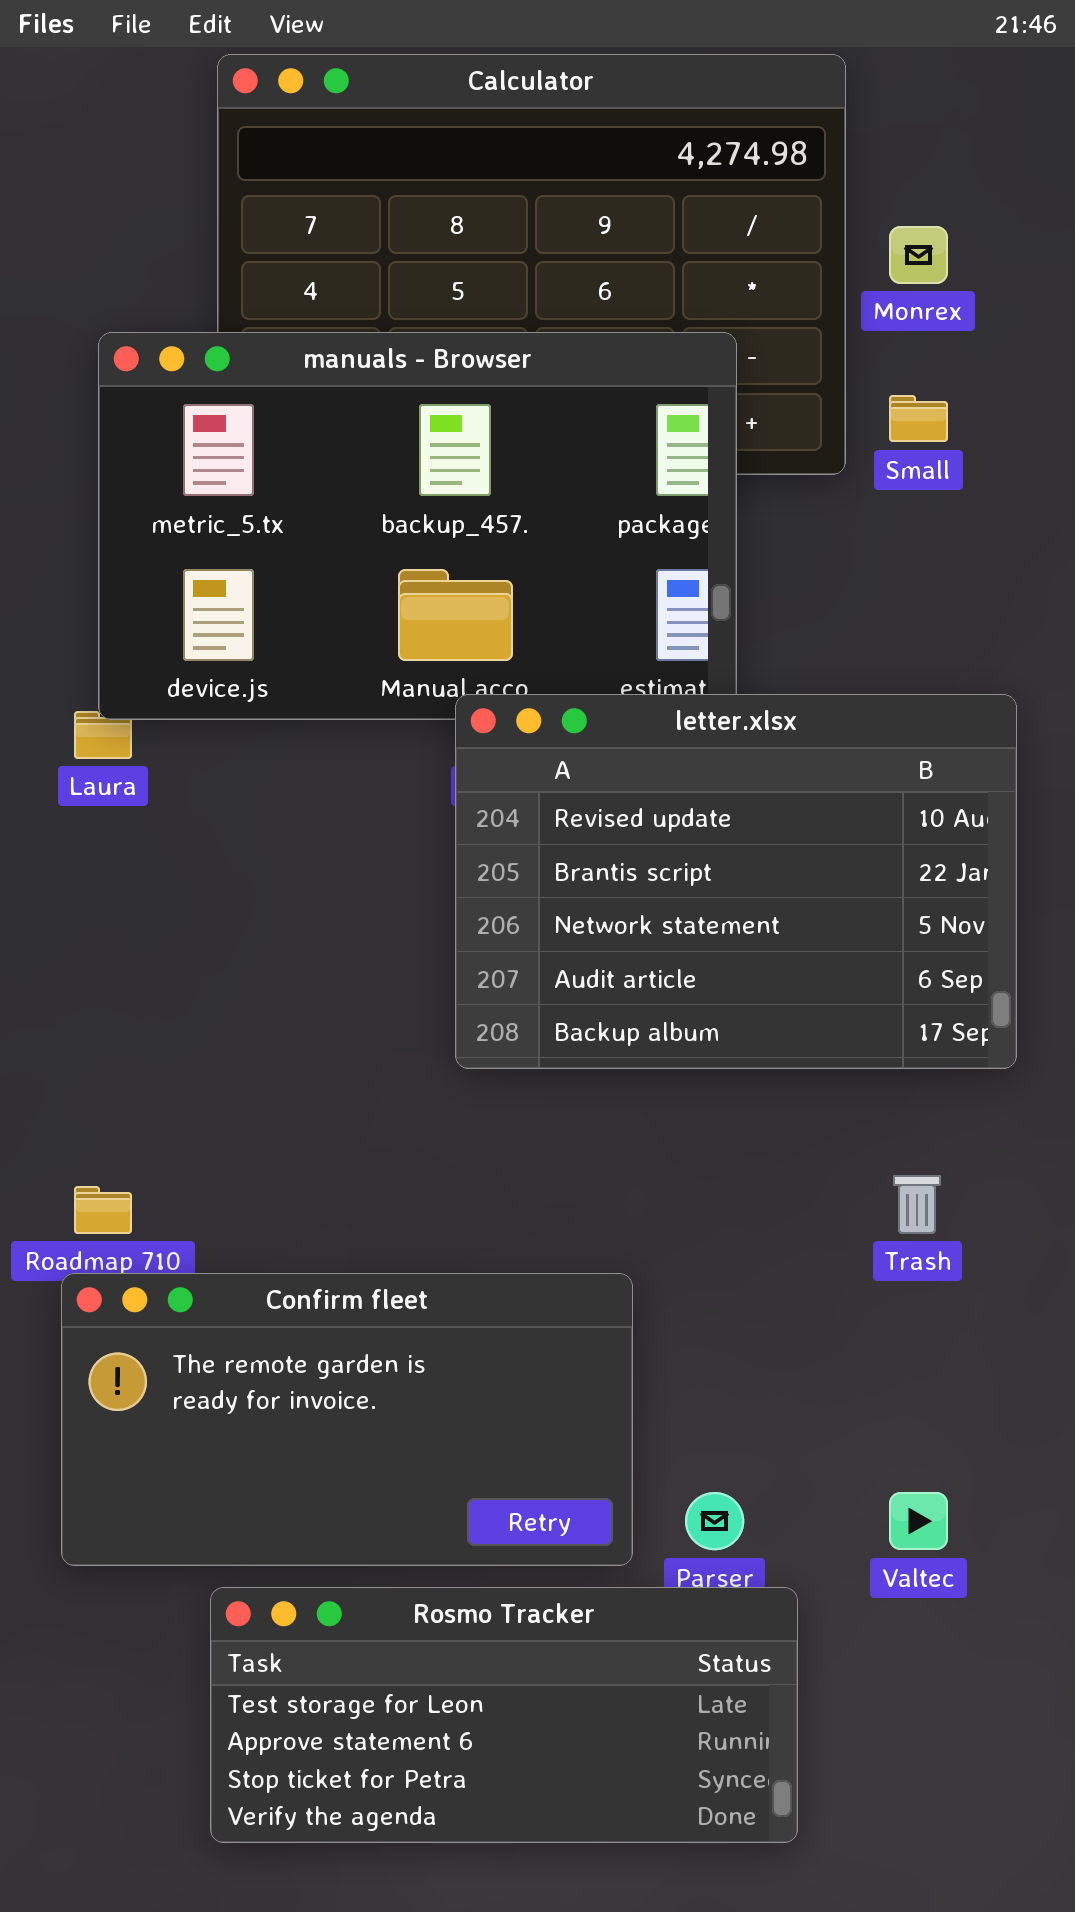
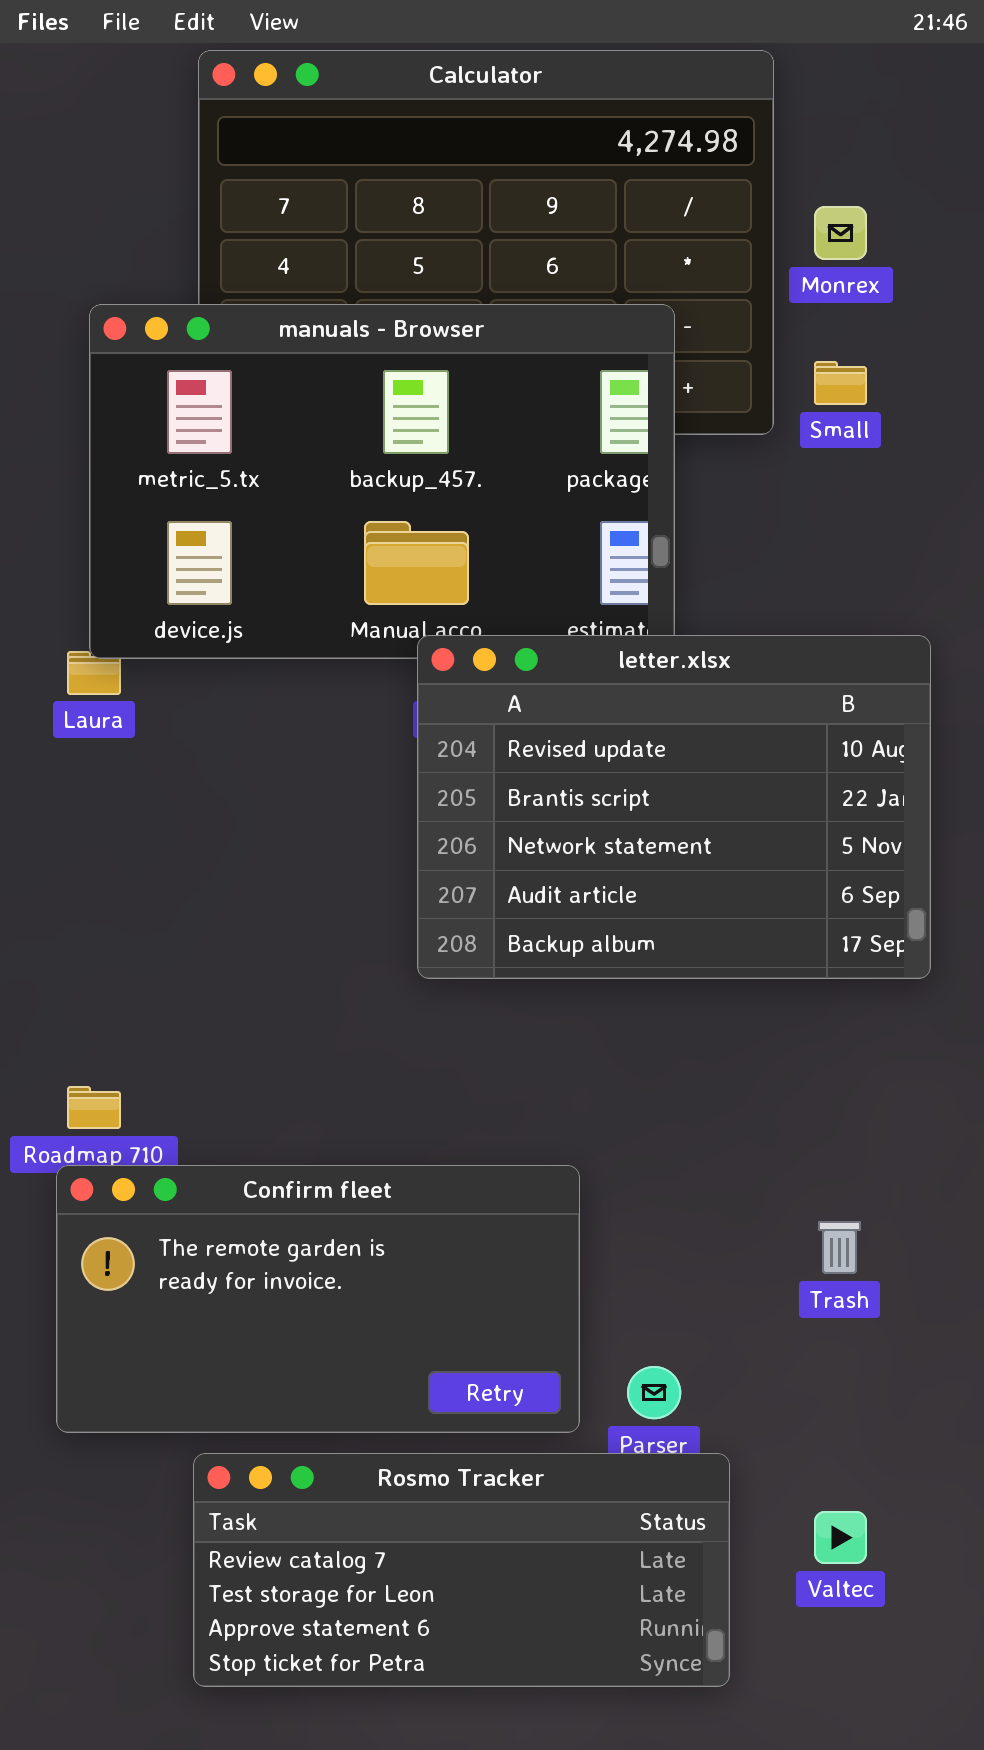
Trash: [893,1175,941,1234] -> [818,1221,861,1274], moved
Valtec: [889,1492,948,1550] -> [814,1511,867,1564], moved
Rosmo Tracker: [210,1587,798,1843] -> [193,1453,730,1687], scrolled up 1 row

